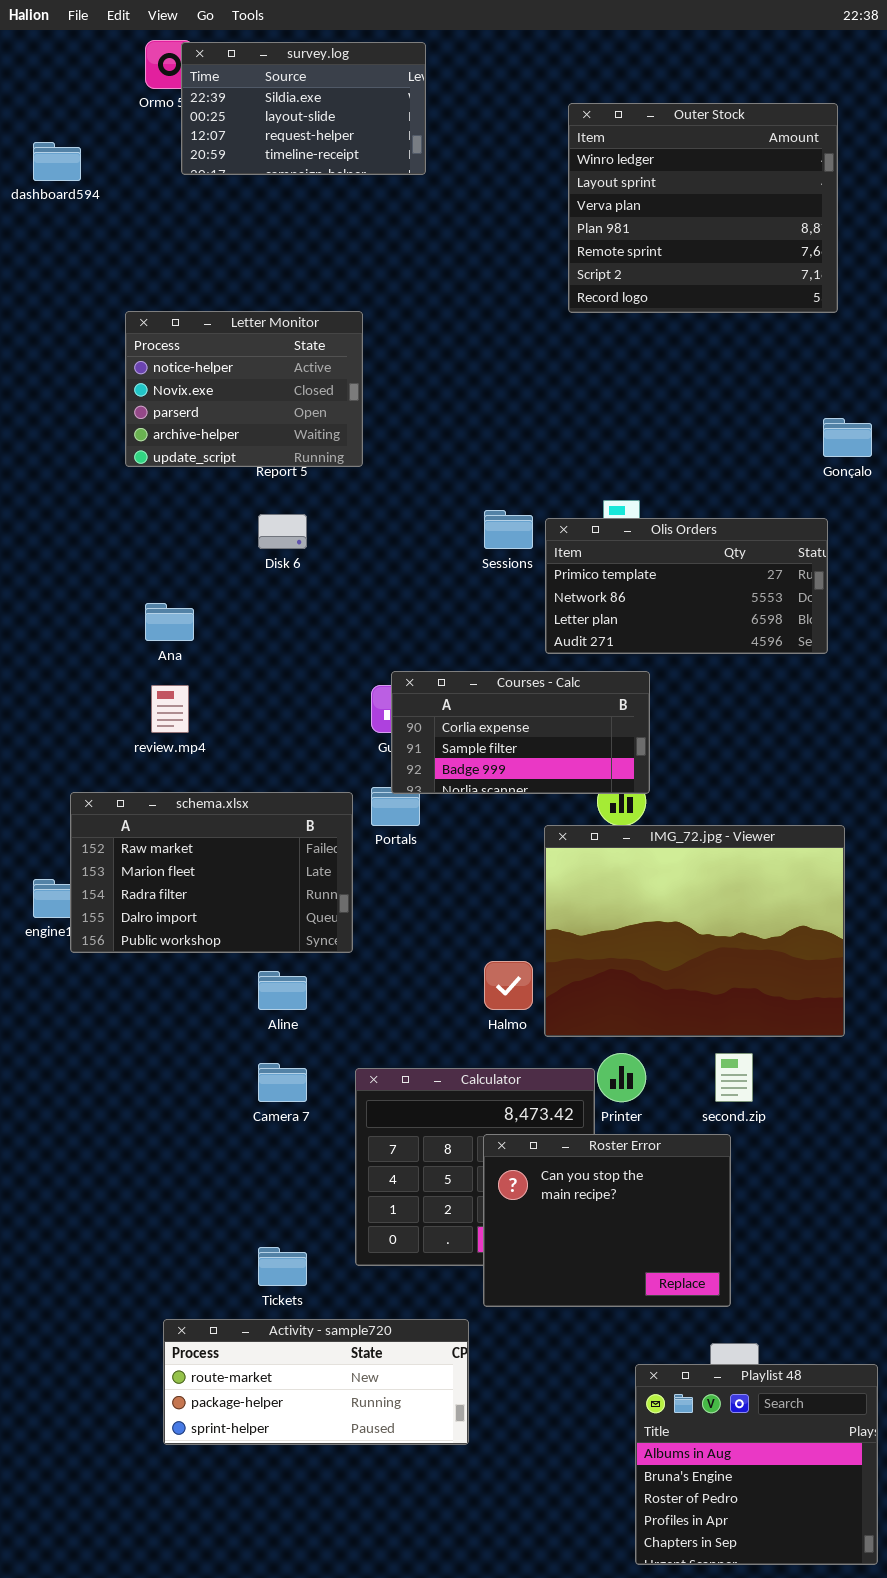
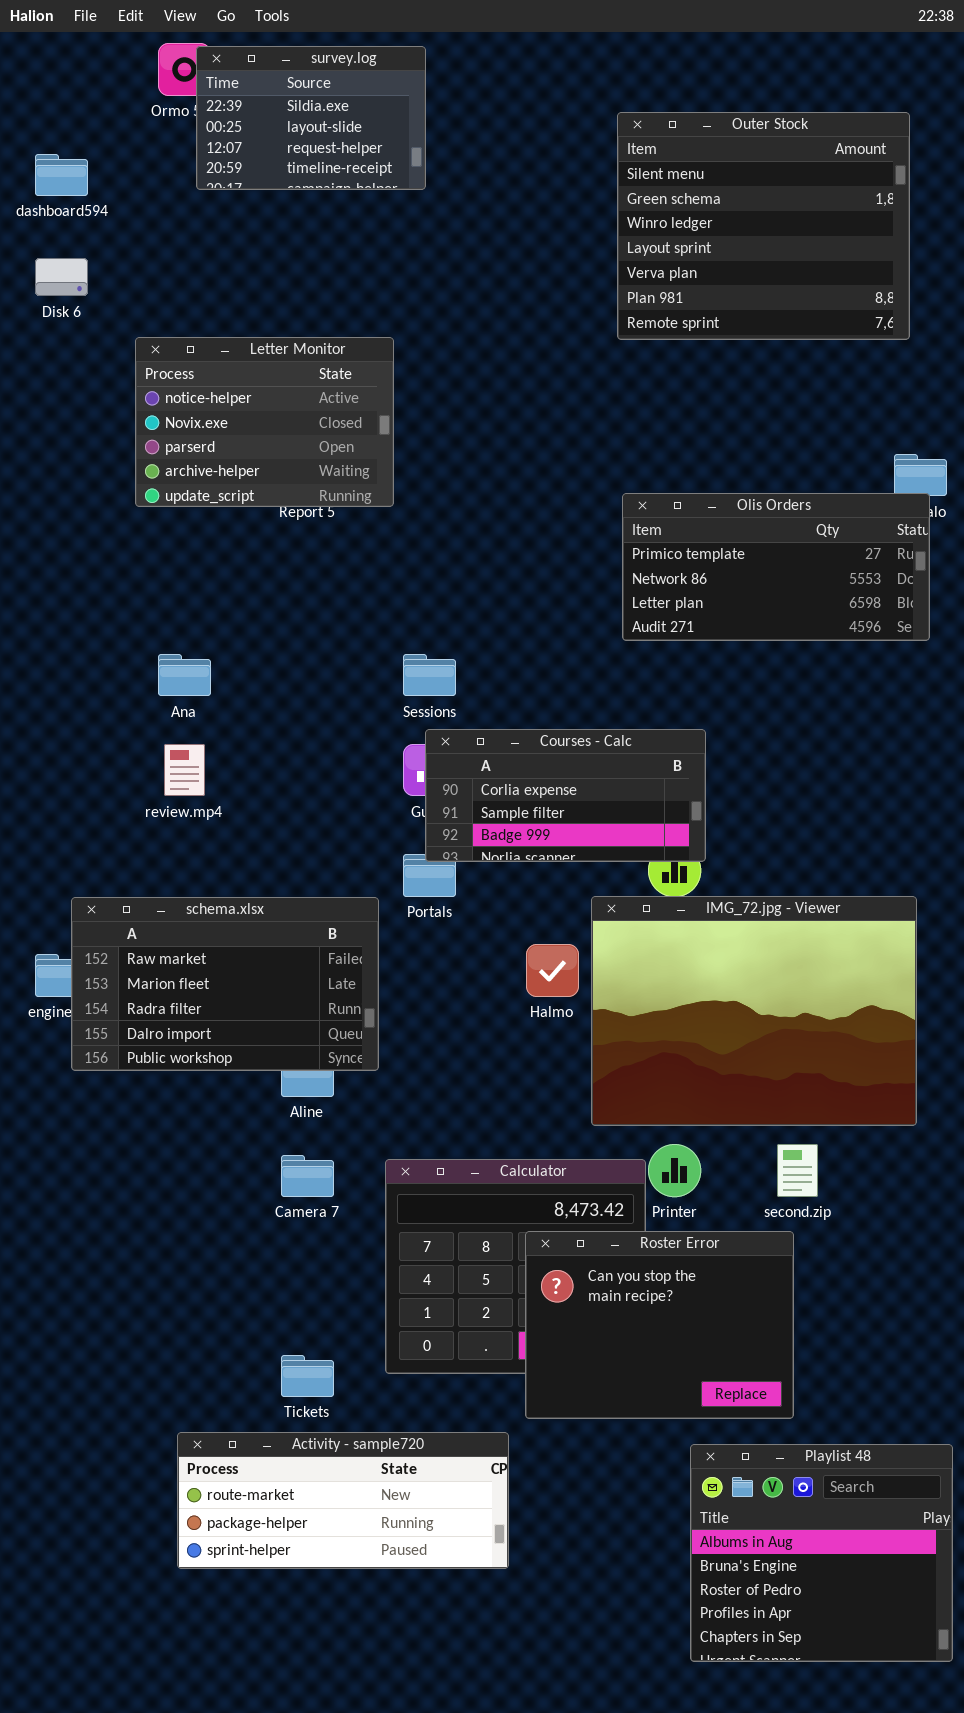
survey.log: [181,42,426,175] -> [196,46,426,190], resized
Outer Stock: [568,103,838,313] -> [617,112,910,340], scrolled up 2 rows
Sessions: [484,510,533,549] -> [403,654,456,696], moved
Disk 6: [258,514,307,549] -> [35,258,88,296], moved
Olis Orders: [545,518,828,654] -> [622,493,930,641], moved
schema.xlsx: [70,792,353,953] -> [71,897,379,1071], moved
Halmo: [484,961,533,1010] -> [526,944,579,997], moved
Playlist 48: [635,1364,878,1565] -> [690,1444,953,1662], moved

